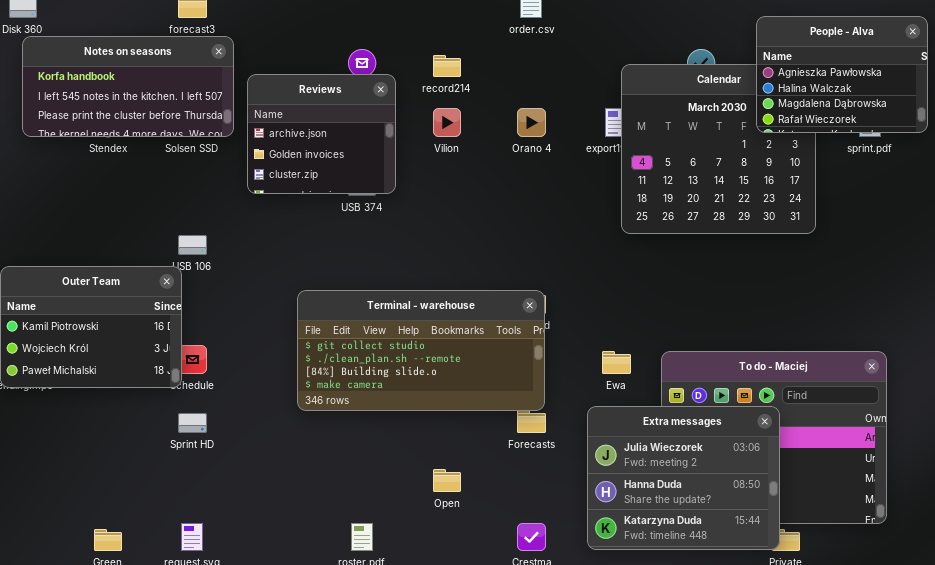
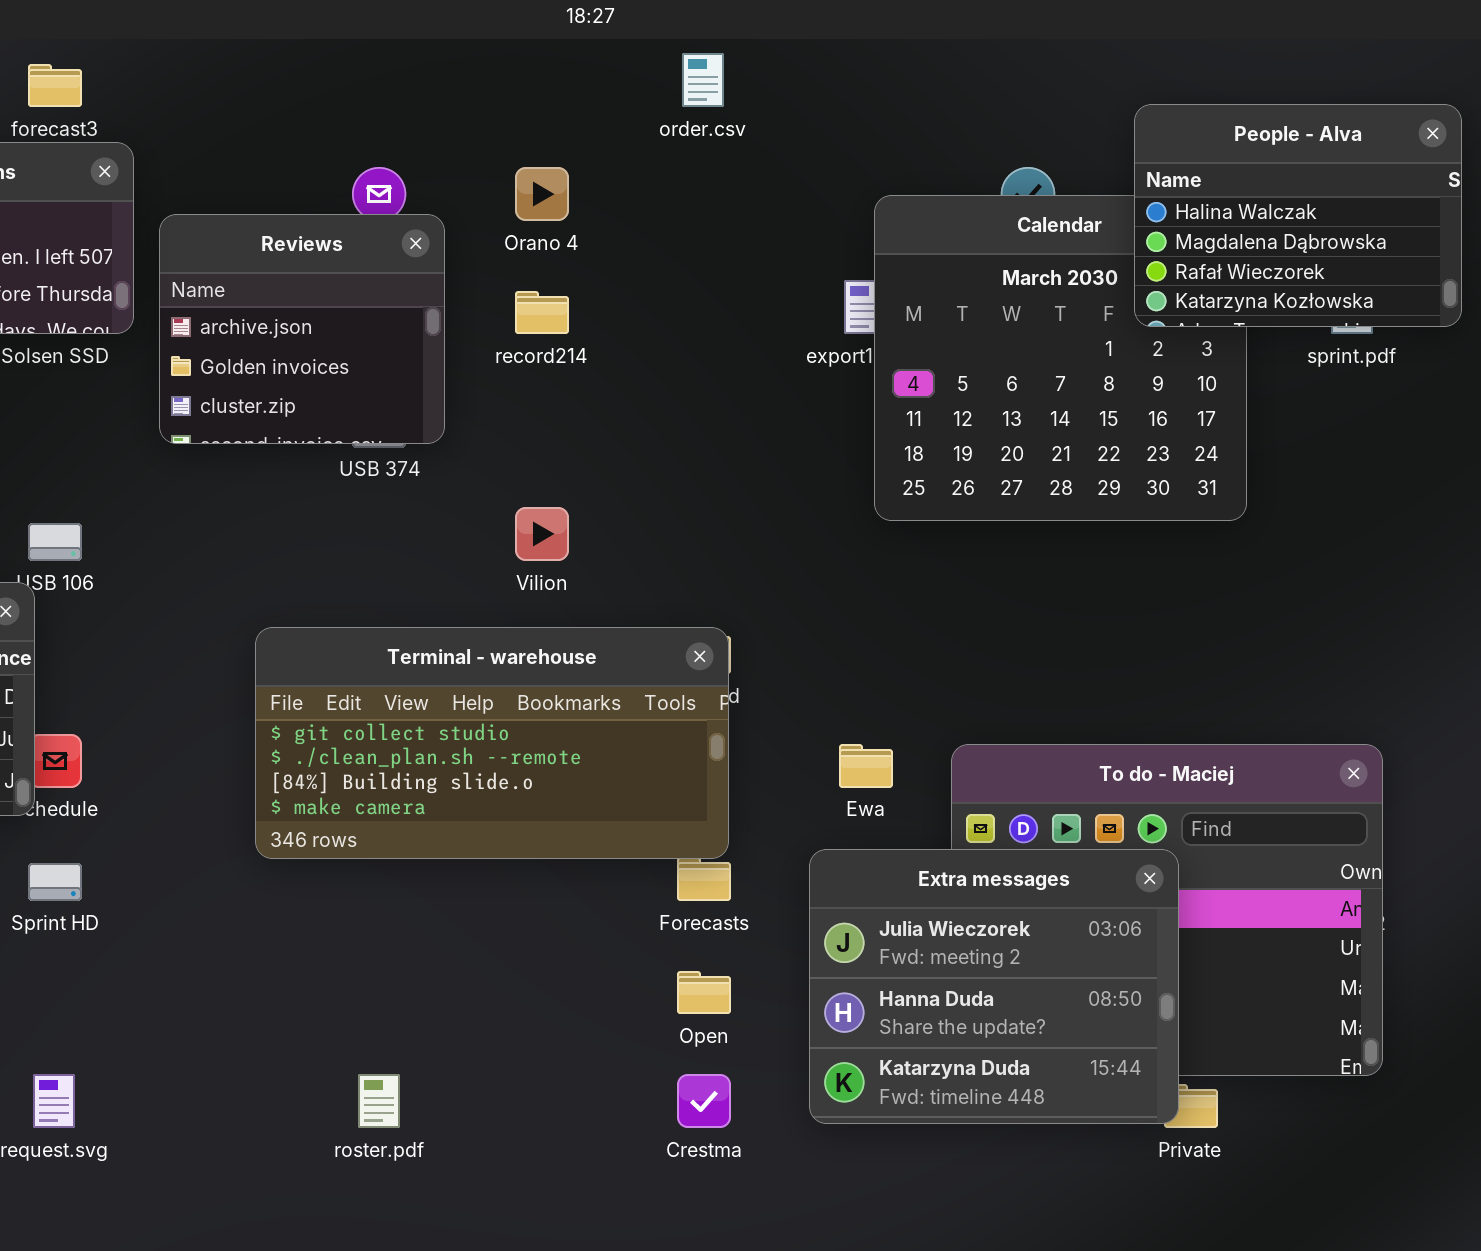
People - Alva: [756,16,928,133] -> [1134,104,1462,327], scrolled down 1 row
record214: [433,55,461,77] -> [515,291,569,334], moved
Vilion: [433,108,461,137] -> [515,507,569,561], moved
Orano 4: [517,108,546,137] -> [515,167,569,221], moved
Open: [433,469,461,492] -> [677,971,731,1014], moved

